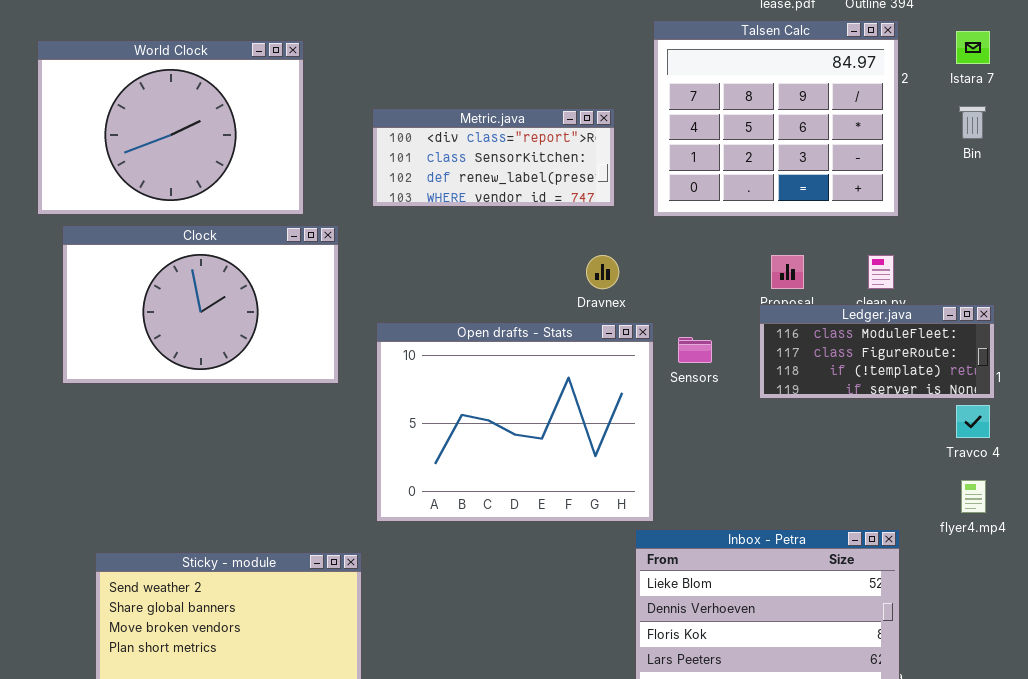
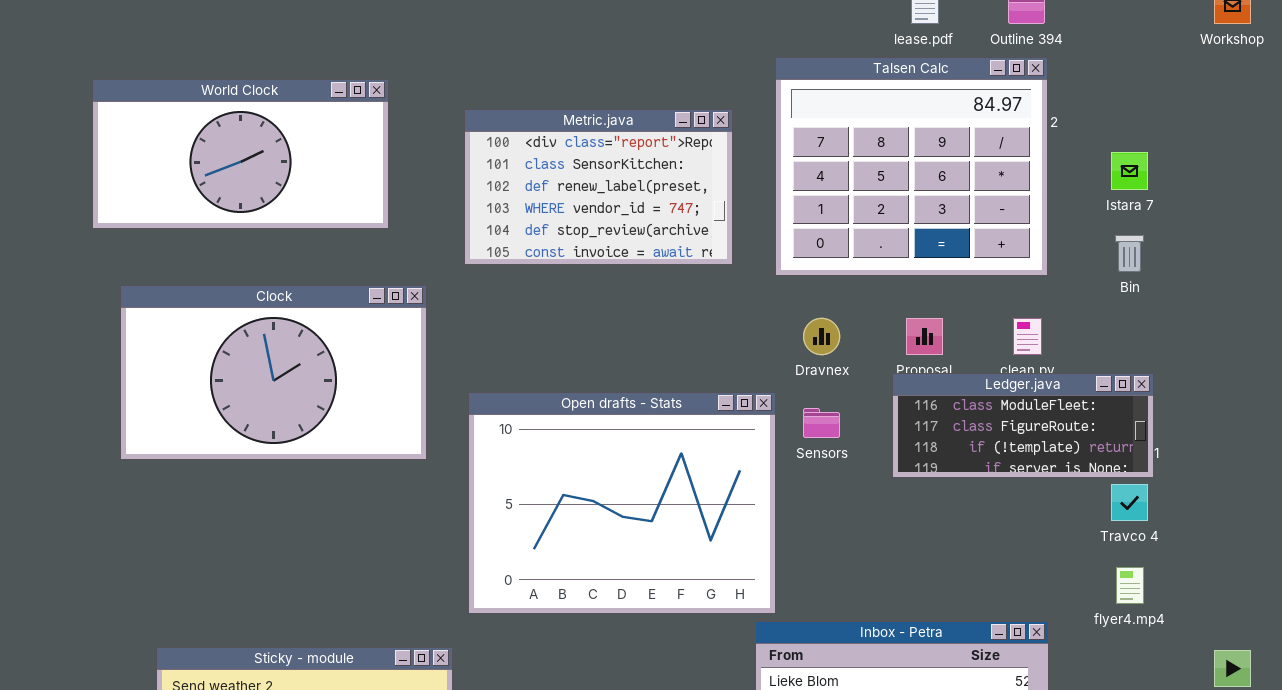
Istara 7: [956,31,990,64] -> [1111,152,1148,190], moved
World Clock: [37,40,304,215] -> [92,79,389,229], resized
Bin: [959,106,986,139] -> [1115,235,1144,272], moved
Metric.java: [372,108,615,207] -> [464,109,733,265], resized
Dravnex: [586,255,619,289] -> [803,318,840,355], moved

